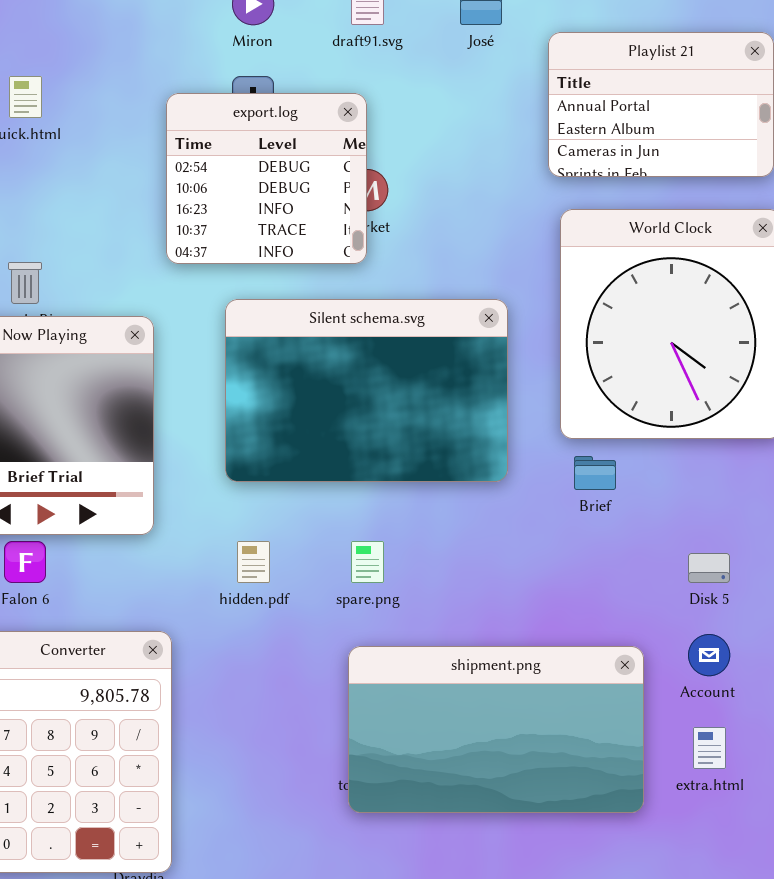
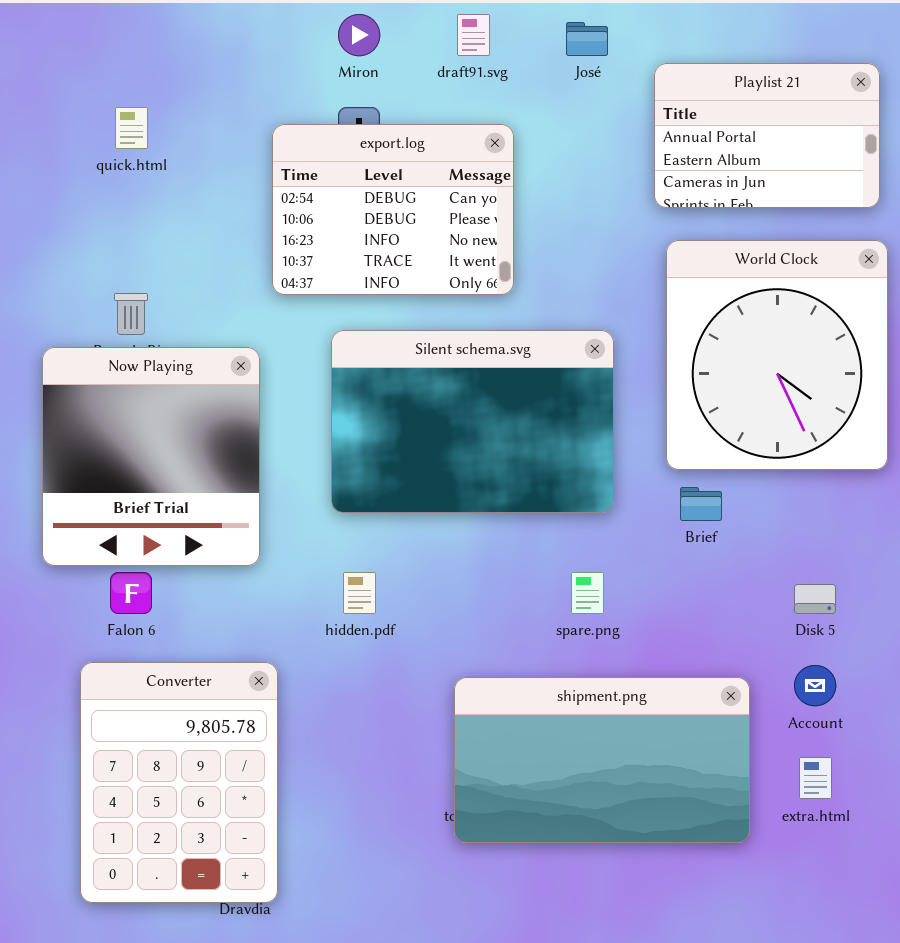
export.log: [166,93,367,264] -> [272,124,514,295], resized
spare.png: [351,541,384,583] -> [571,572,604,614], moved

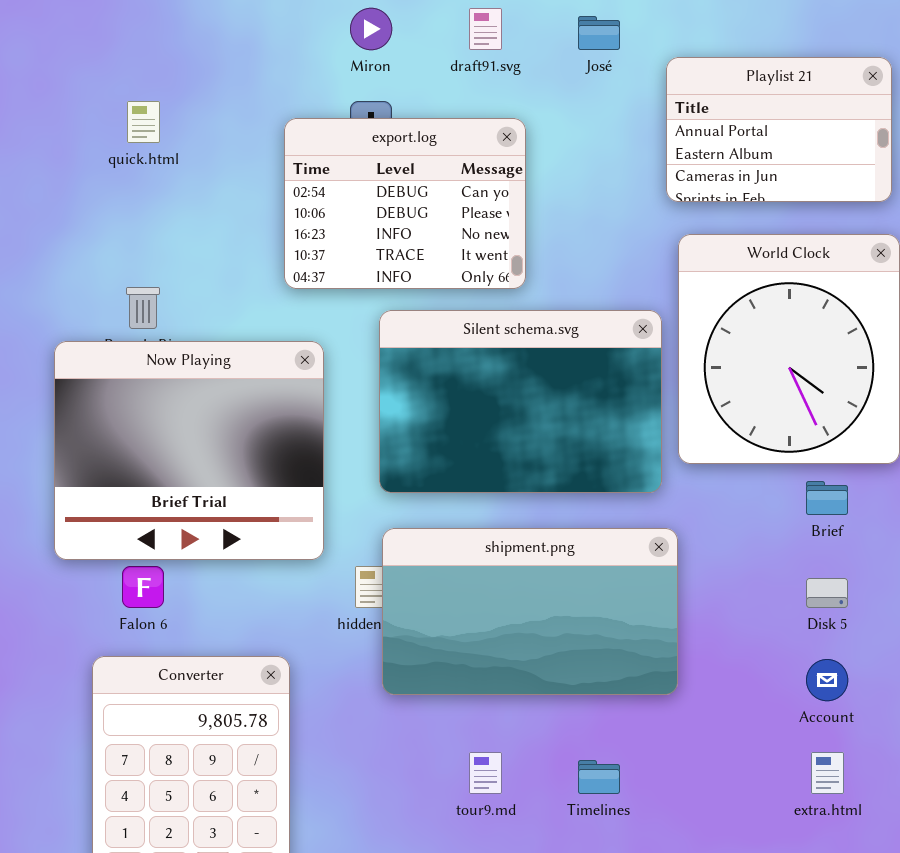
Silent schema.svg: [331,330,614,513] -> [379,310,662,493], moved
Now Playing: [42,347,260,566] -> [54,341,324,560], resized
Brief: [680,487,722,521] -> [806,481,848,515], moved
shipment.png: [454,677,750,843] -> [382,528,678,695], moved

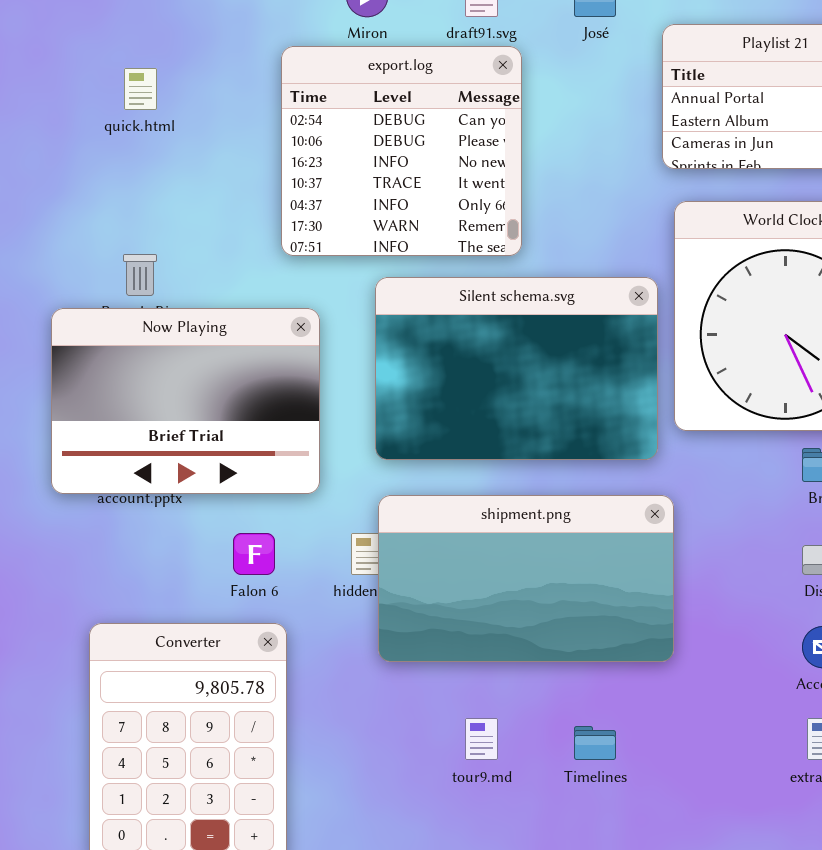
export.log: [284,118,526,289] -> [281,46,522,256], resized
Now Playing: [54,341,324,560] -> [51,308,320,494], resized
Falon 6: [122,566,164,608] -> [233,533,275,575], moved

